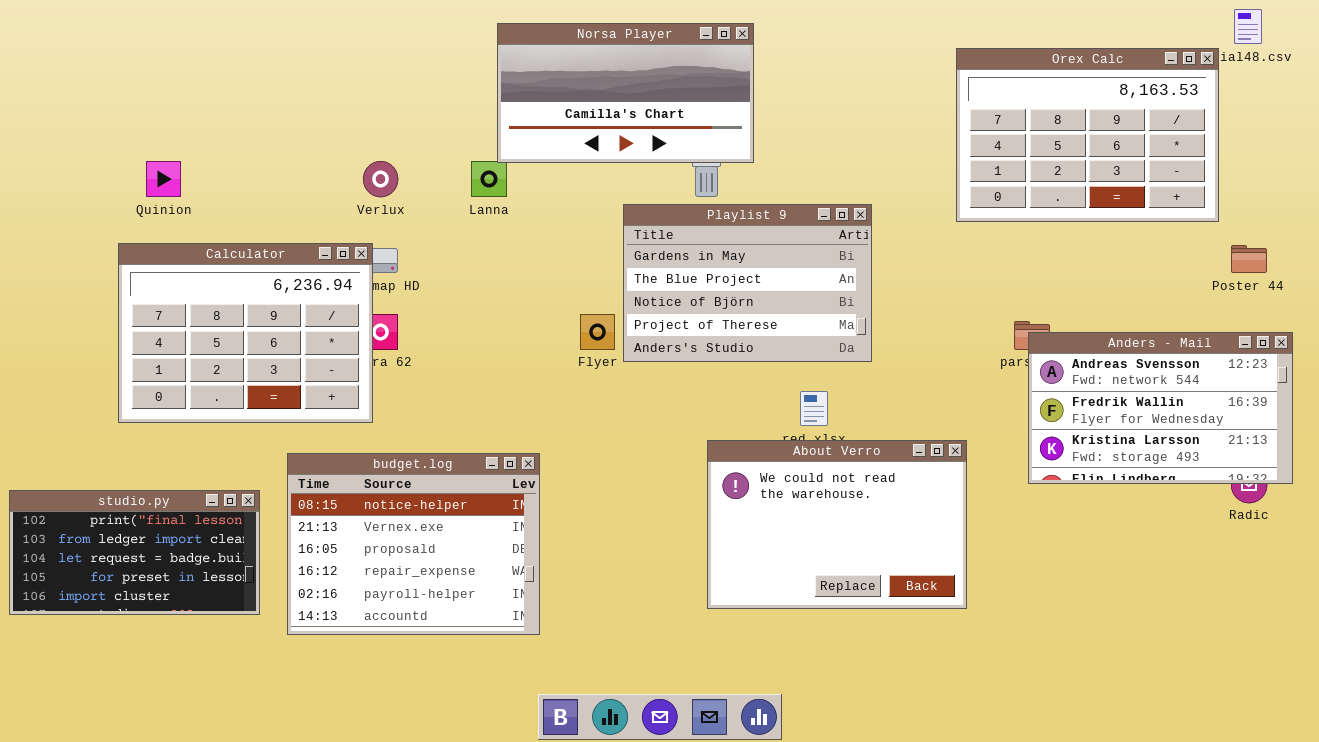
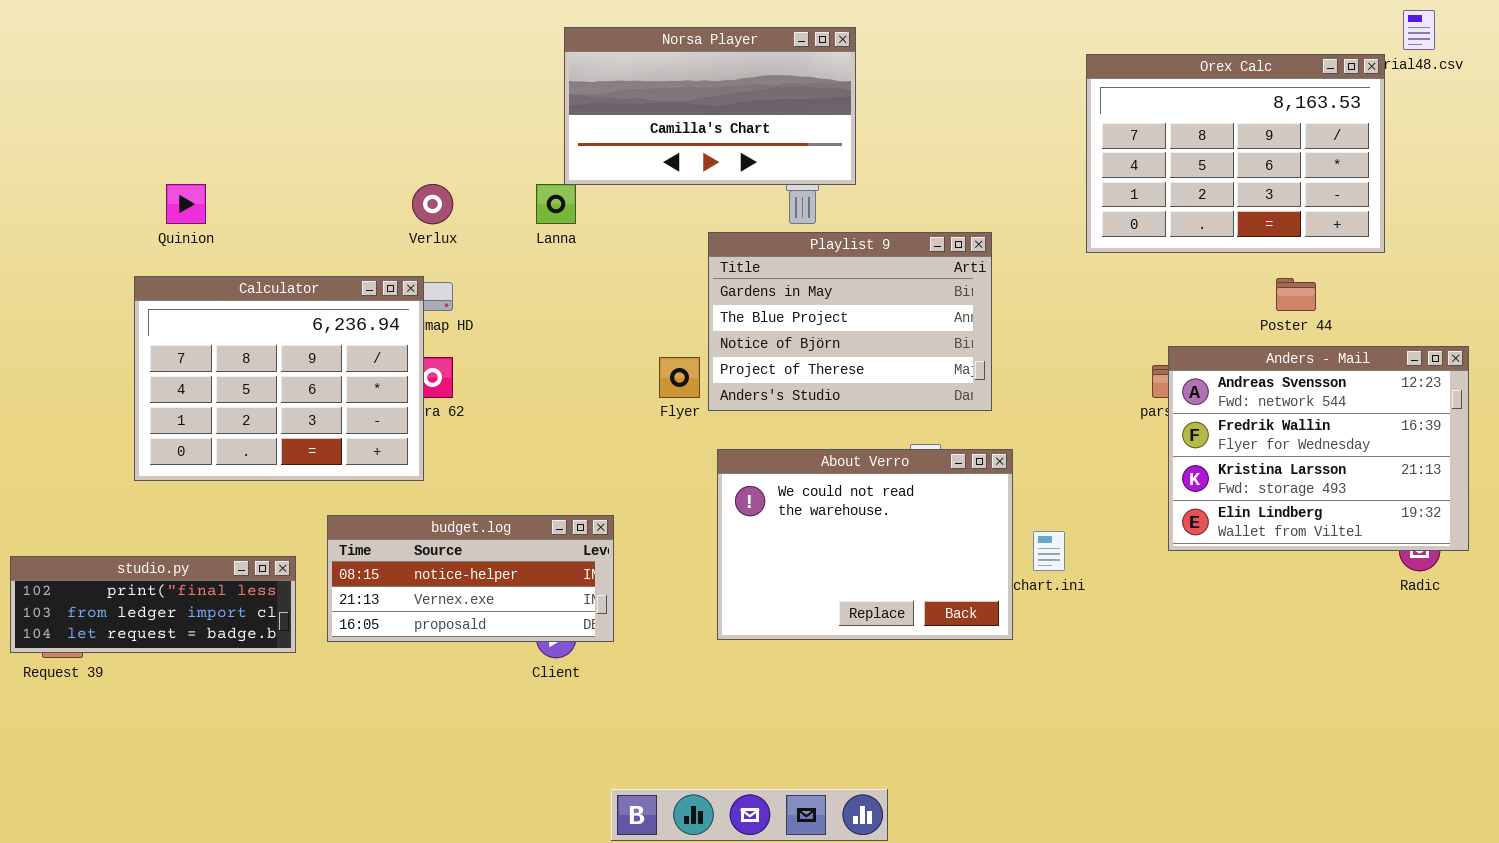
Poster 44: [1231,245,1267,273] -> [1276,278,1316,311], moved
Anders - Mail: [1028,332,1293,484] -> [1168,346,1469,551], resized
About Verro: [707,440,967,609] -> [717,449,1013,640], moved
budget.log: [287,453,540,635] -> [327,515,614,642], resized
studio.py: [9,490,260,615] -> [10,556,296,653], resized

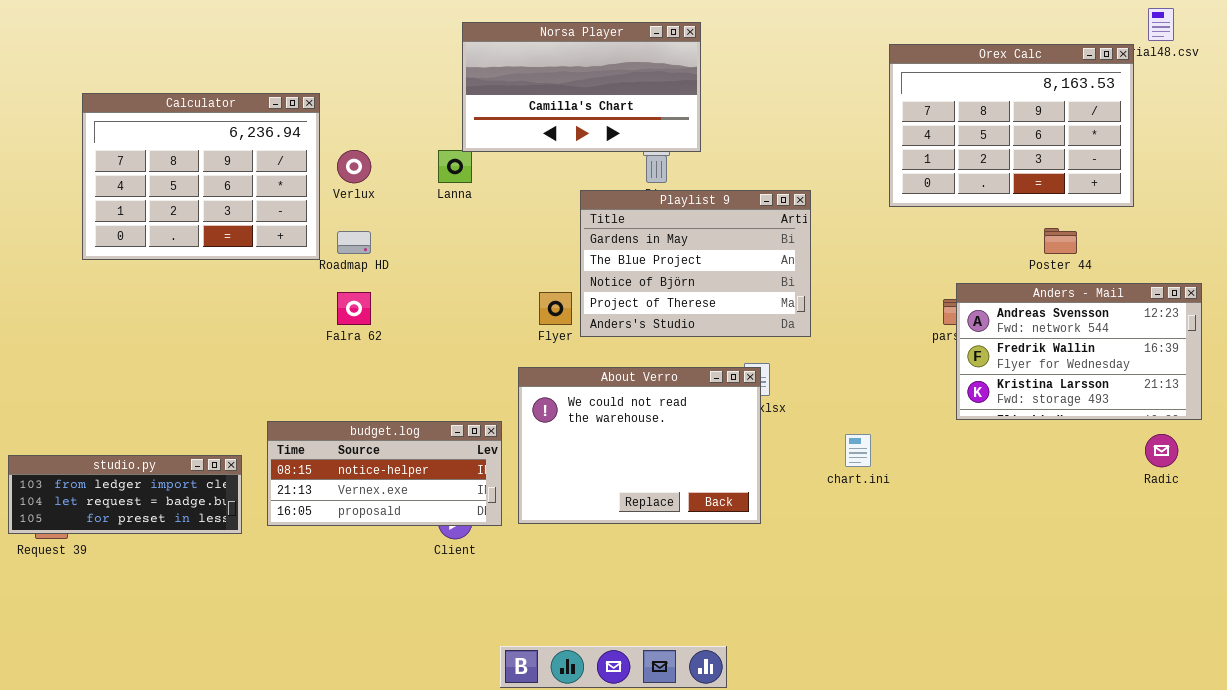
Calculator: [134,276,424,481] -> [82,93,320,260], moved
Anders - Mail: [1168,346,1469,551] -> [956,283,1202,420], resized
About Verro: [717,449,1013,640] -> [518,367,761,524], moved
studio.py: [10,556,296,653] -> [8,455,242,534], scrolled down 1 row

